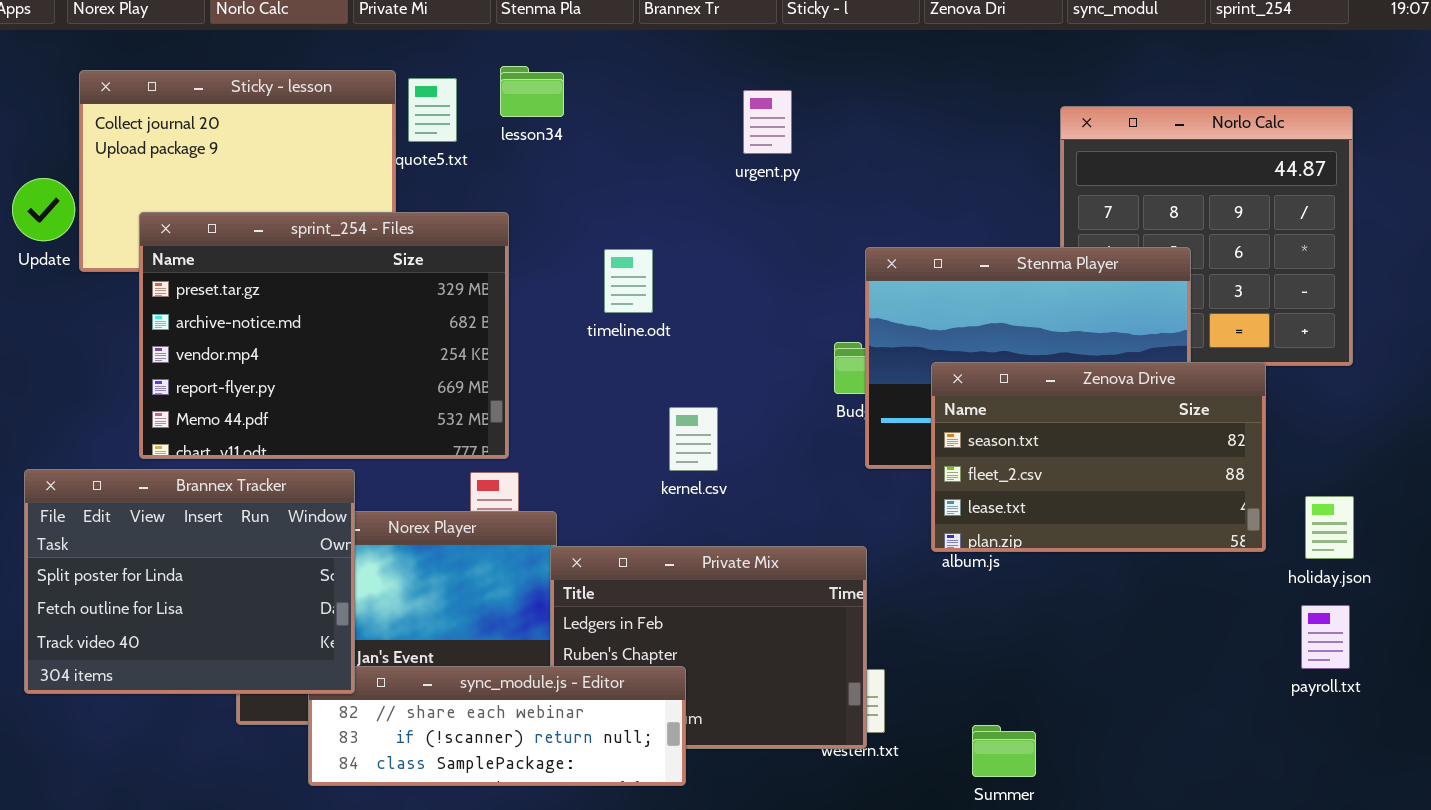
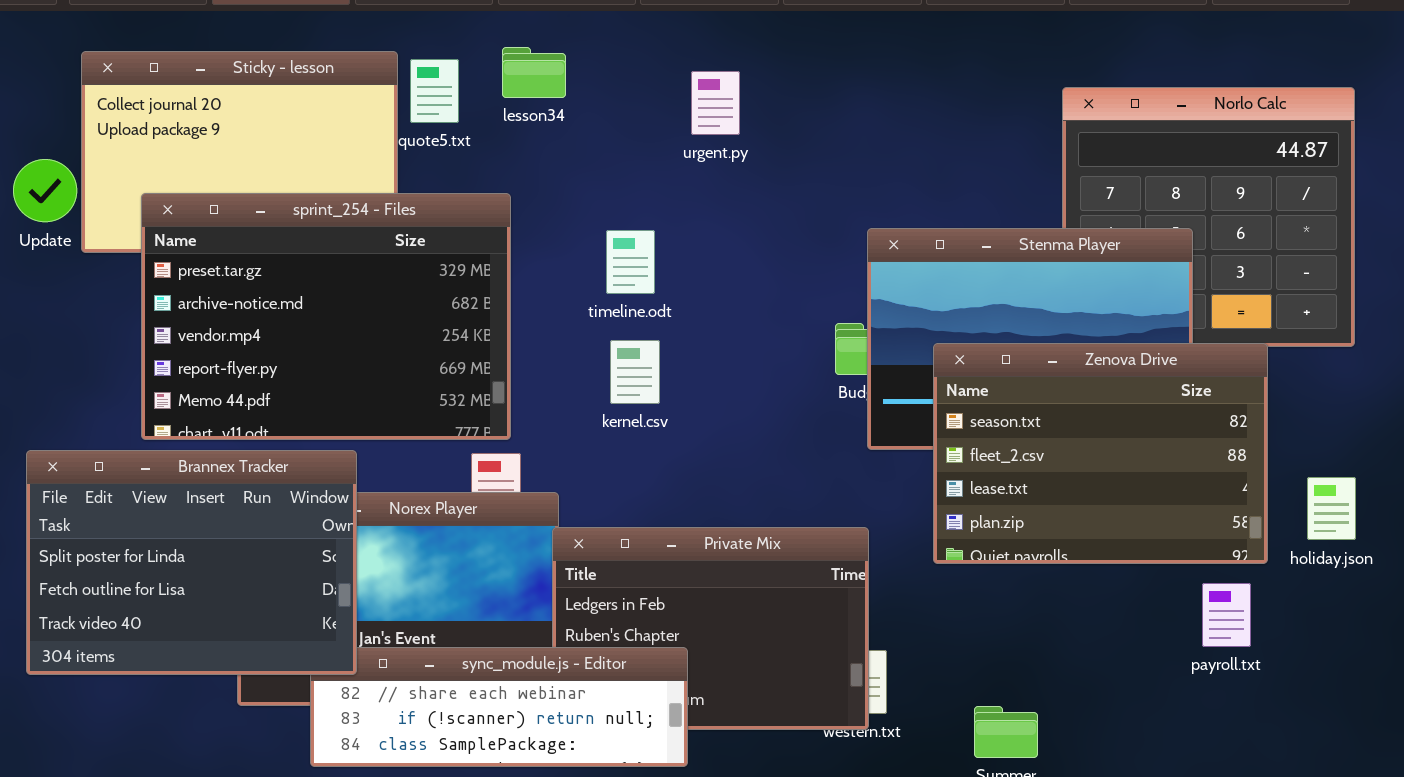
urgent.py: [743,90,792,154] -> [691,71,740,135], moved
Zenova Drive: [931,362,1266,552] -> [933,343,1268,564], resized
kernel.csv: [669,407,718,471] -> [610,340,660,404], moved
payroll.txt: [1301,605,1350,669] -> [1202,583,1251,647], moved

